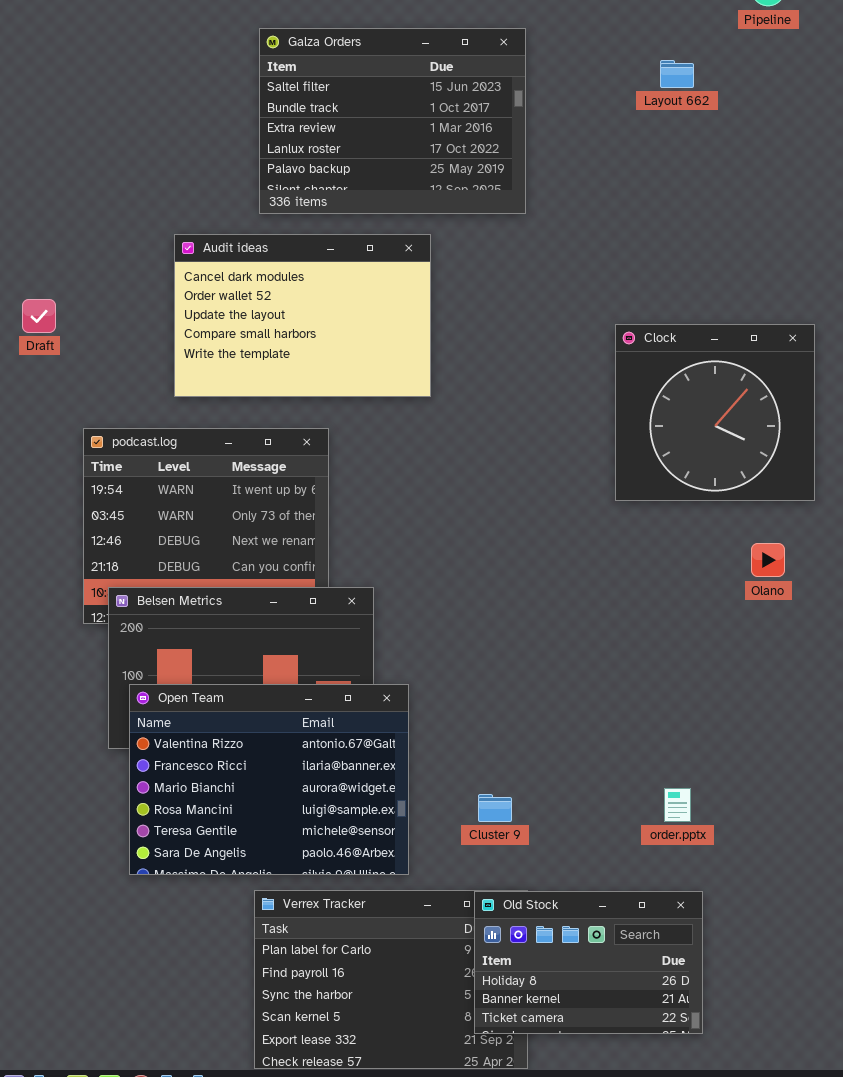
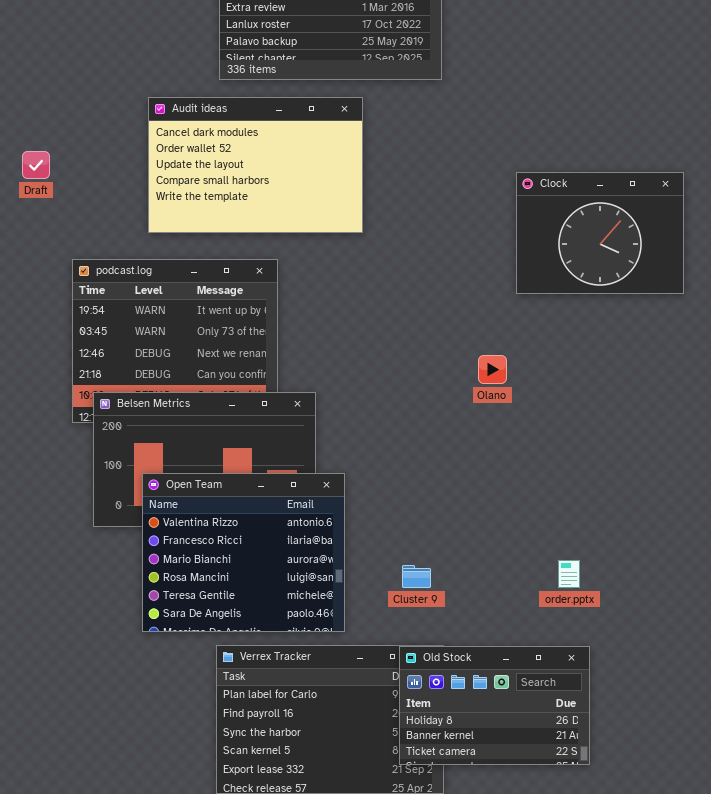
Clock: [615,324,815,501] -> [516,172,684,294], resized
Olano: [751,543,785,577] -> [478,355,507,384], moved
Open Team: [129,684,409,875] -> [142,473,345,632], resized

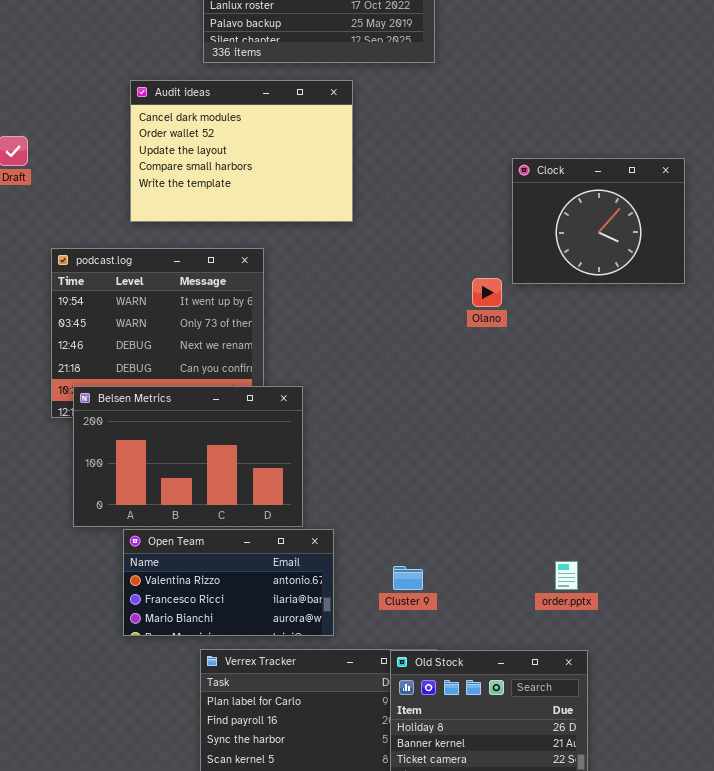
Olano: [478,355,507,384] -> [472,278,502,307], moved
Open Team: [142,473,345,632] -> [123,529,334,636], resized

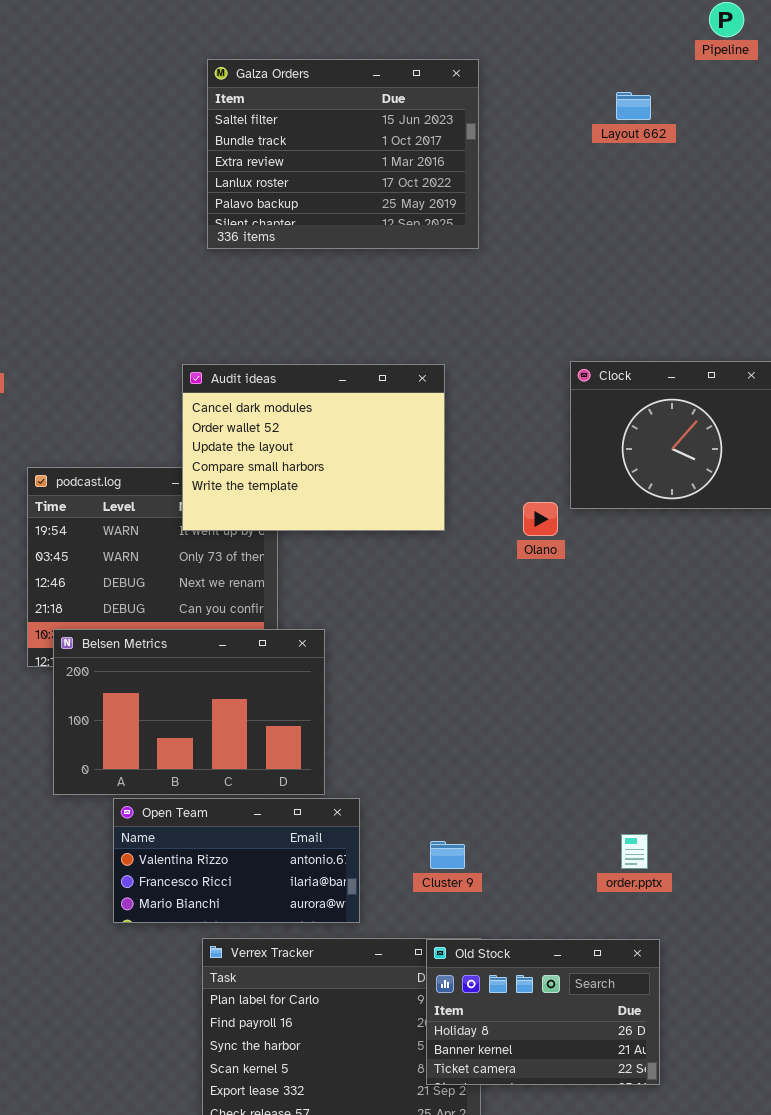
Audit ideas: [130,80,353,222] -> [182,364,445,531], moved

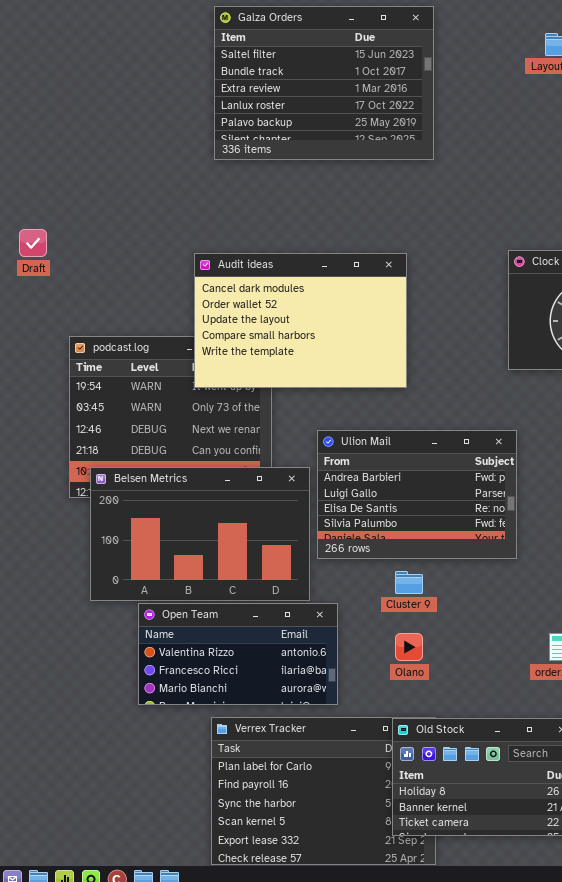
Olano: [523,502,558,536] -> [395,633,423,661], moved
Ulion Mail: none -> [317,430,517,559], opened
Cluster 9: [430,841,465,869] -> [395,571,423,594], moved

